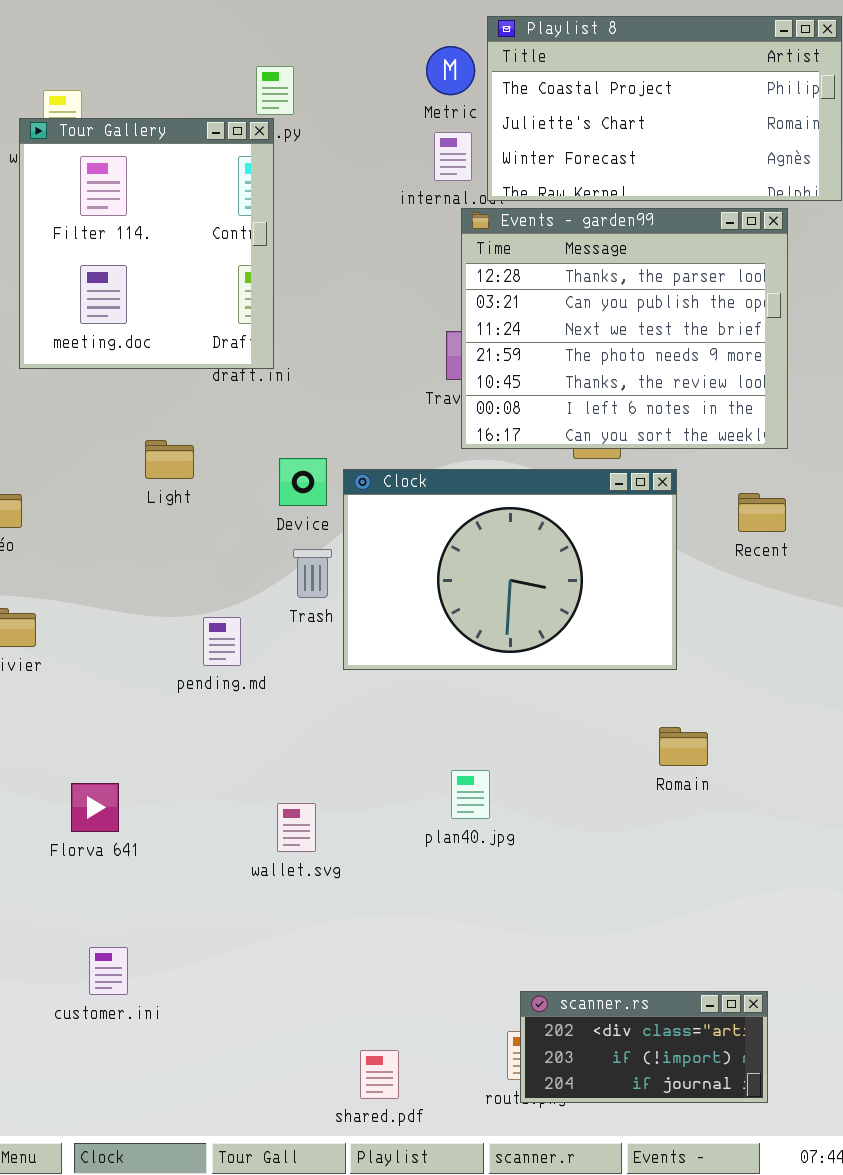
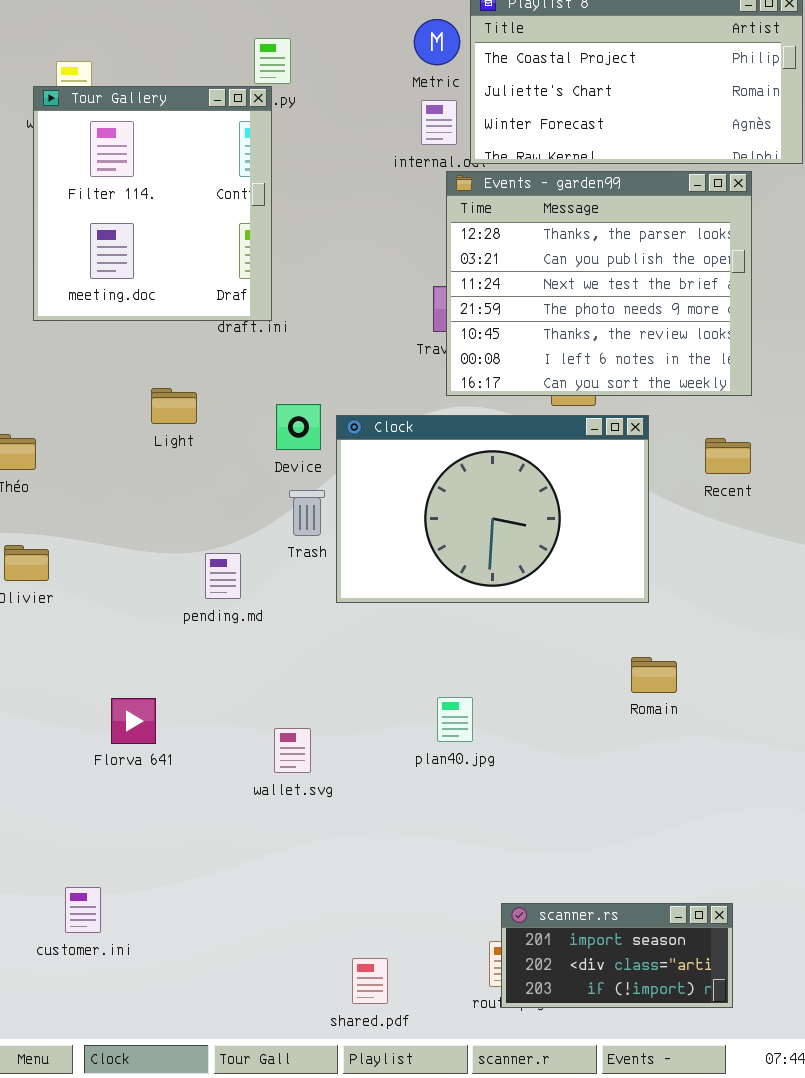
Florva 641: [71,783,119,832] -> [111,698,156,744], moved
customer.ini: [89,947,128,995] -> [65,887,101,933], moved
scanner.rs: [520,991,768,1103] -> [501,903,733,1008], scrolled up 1 row

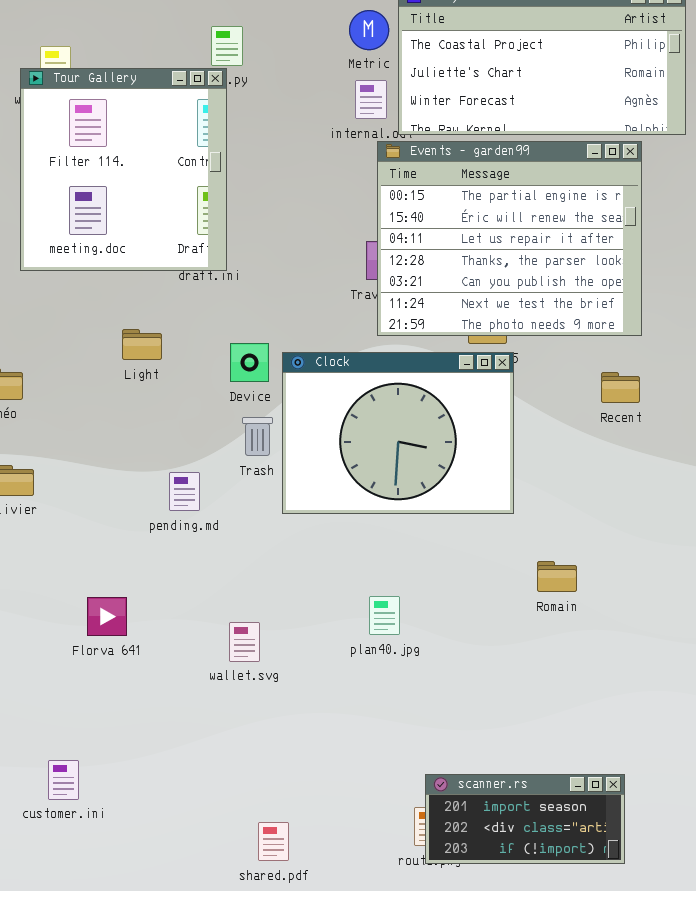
Events - garden99: [446,171,752,396] -> [377,141,642,336], scrolled up 3 rows
Clock: [336,415,649,603] -> [282,352,514,514], resized
shared.pdf: [352,958,388,1004] -> [258,822,289,861], moved

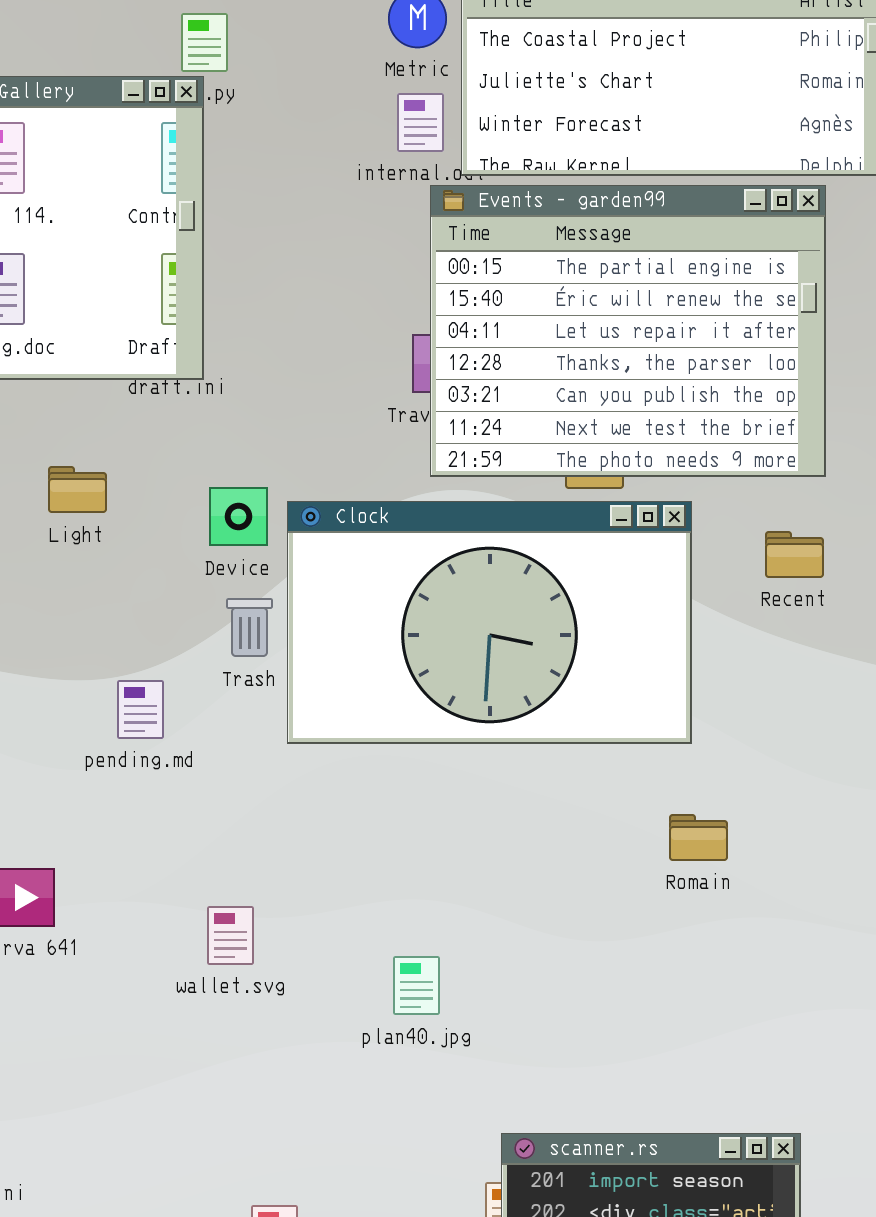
Clock: [282,352,514,514] -> [287,501,692,744], resized
plan40.jpg: [369,596,400,635] -> [393,956,440,1015], moved

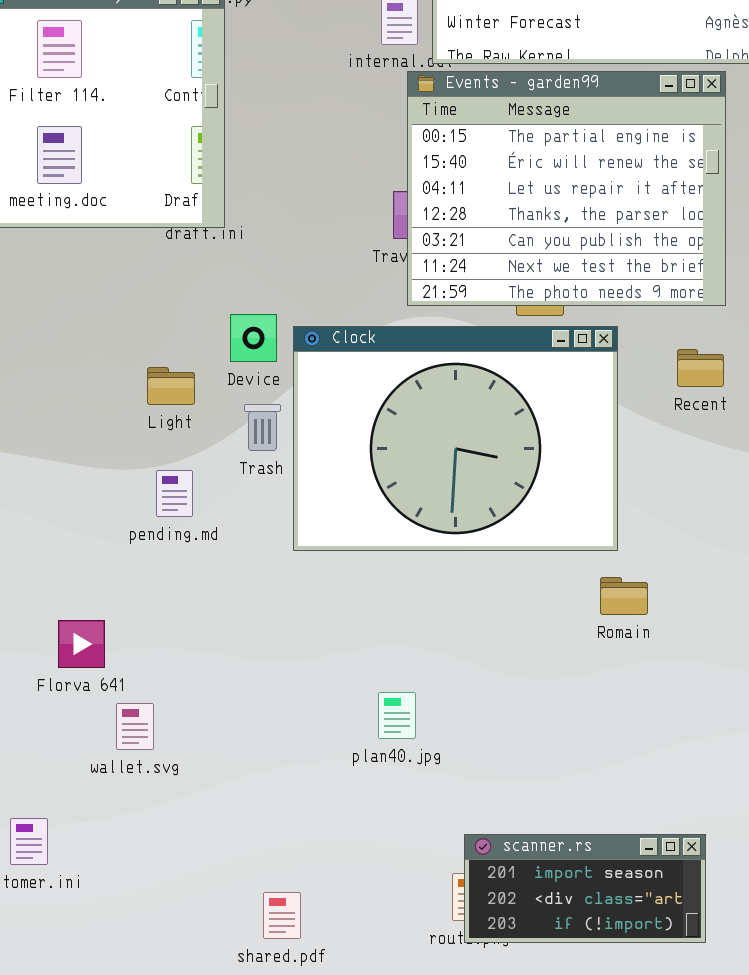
Light: [48,466,107,513] -> [147,367,195,405], moved
Clock: [287,501,692,744] -> [293,326,618,551], resized
wallet.svg: [207,906,254,965] -> [116,703,154,750], moved

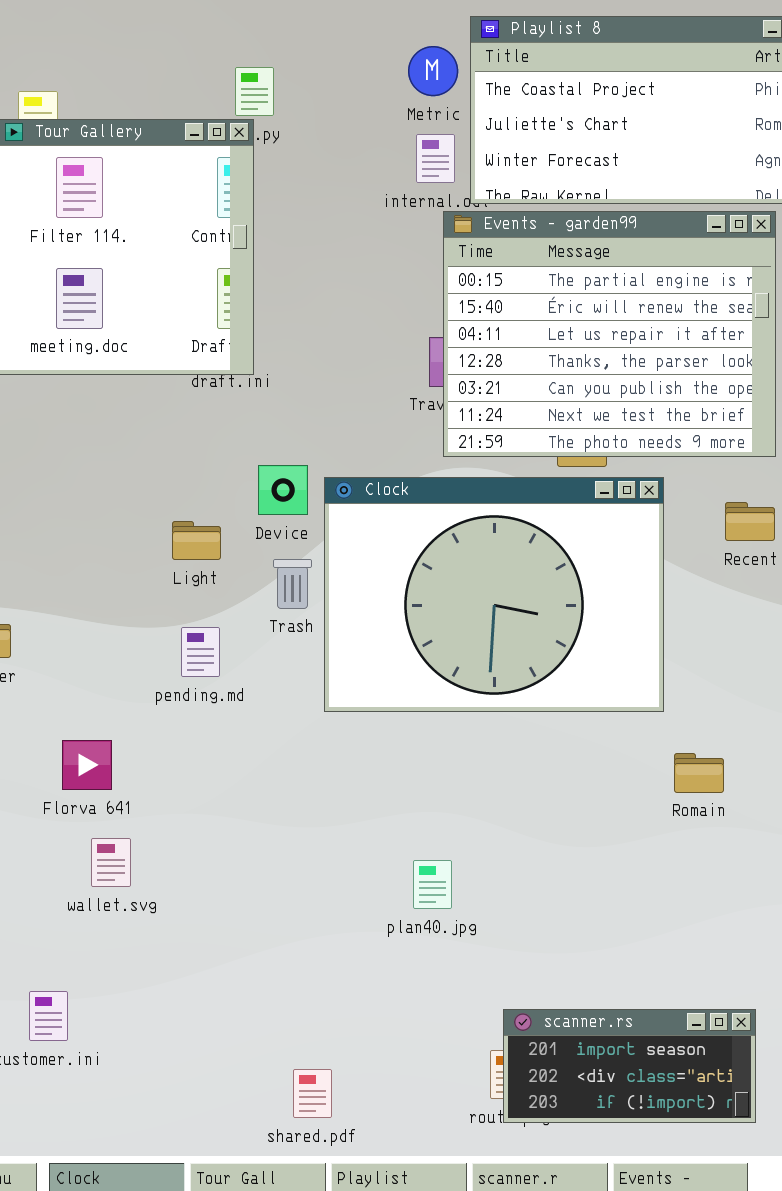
Romain: [600,577,648,615] -> [674,753,724,793], moved
Florva 641: [58,620,105,668] -> [62,740,112,790], moved
wallet.svg: [116,703,154,750] -> [91,838,131,887], moved

